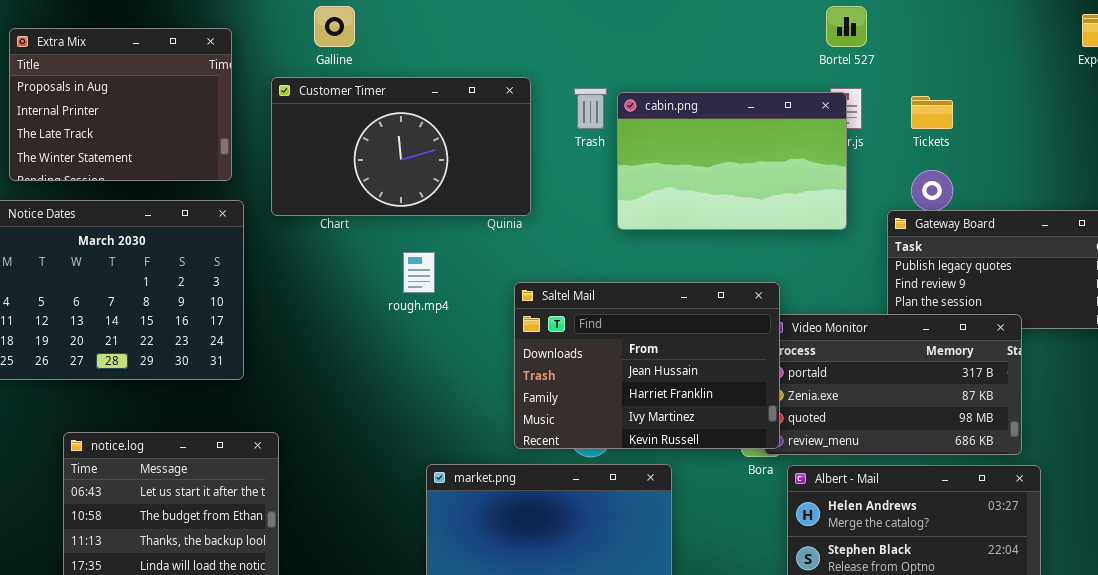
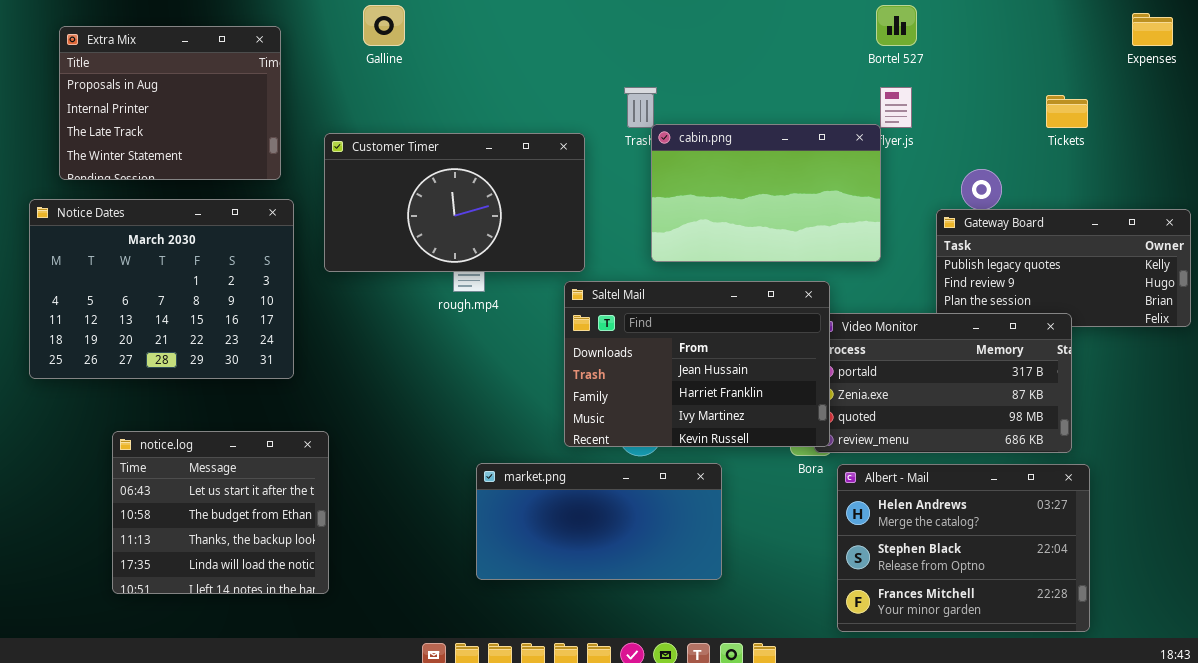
Customer Timer: [271,77,531,216] -> [324,133,585,272], moved
cabin.png: [617,92,847,230] -> [651,124,881,262], moved
Tickets: [911,96,953,129] -> [1046,95,1088,128], moved

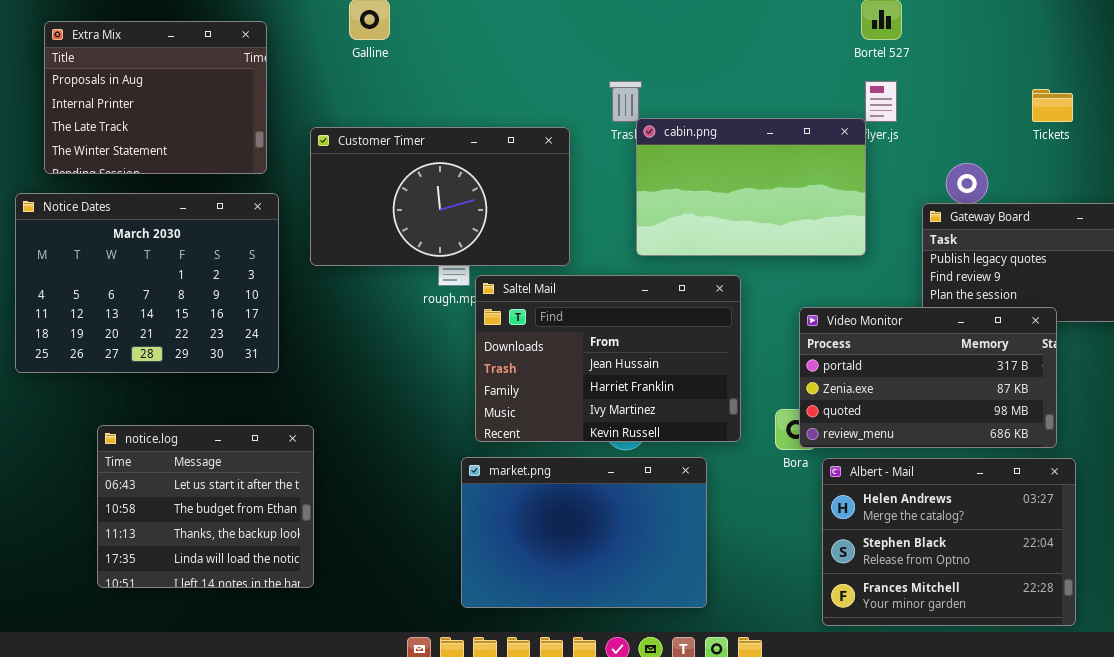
Saltel Mail: [564,281,830,447] -> [475,275,741,442], moved
market.png: [476,463,722,580] -> [461,457,707,608], resized

